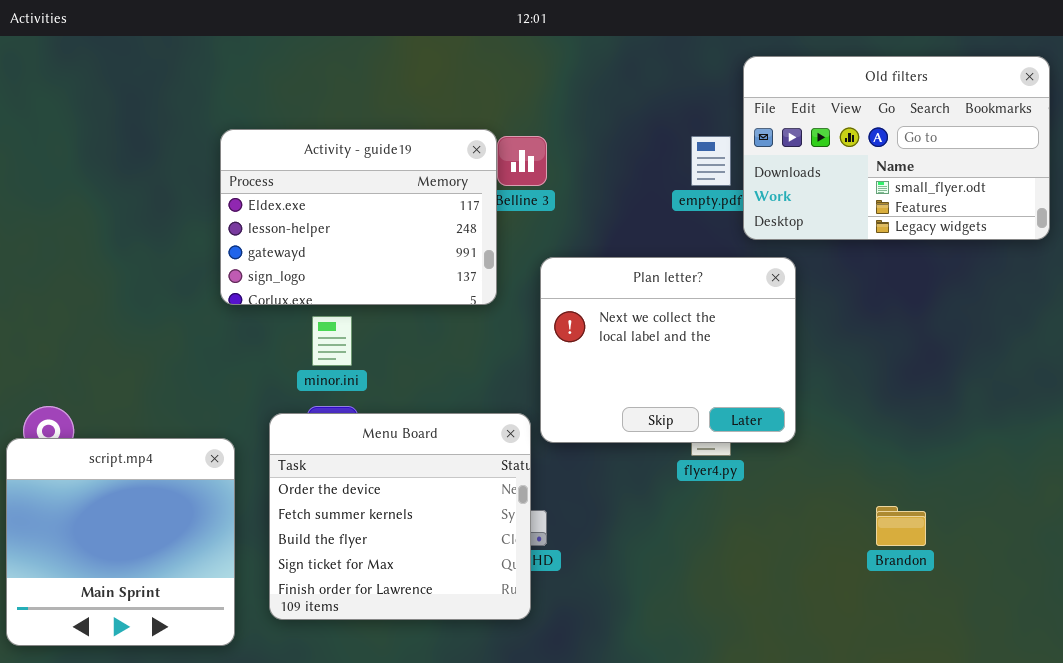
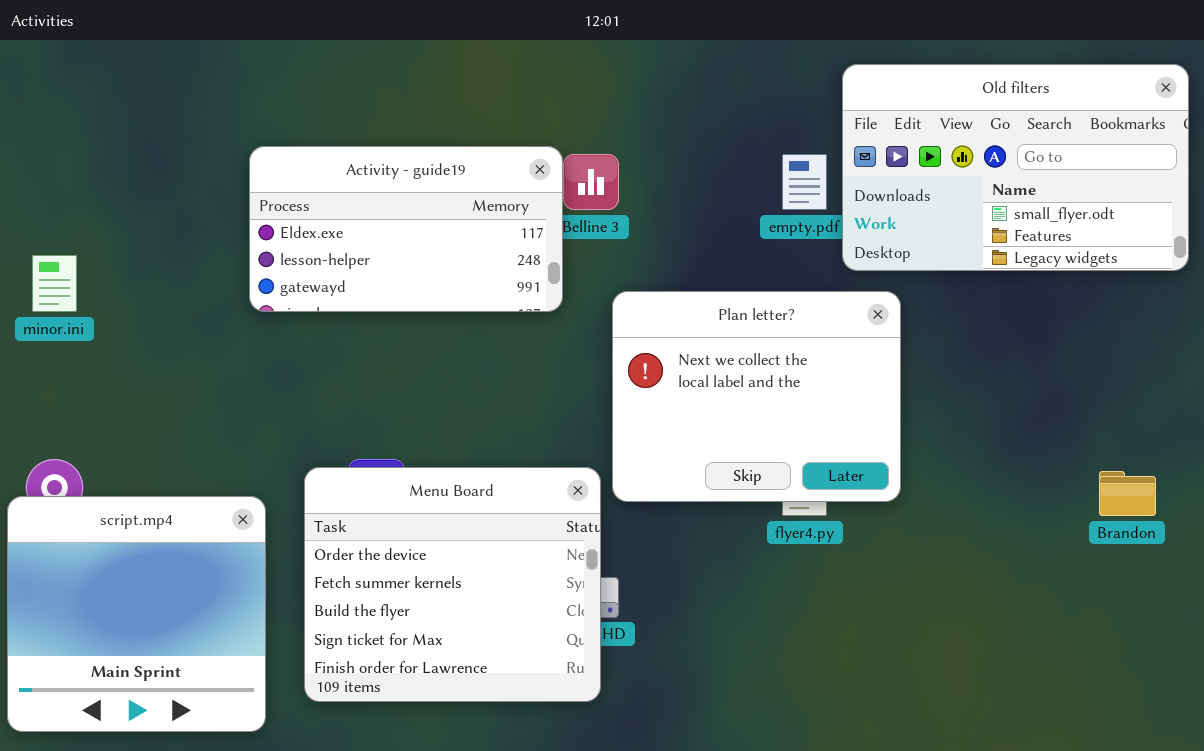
Activity - guide19: [220,129,497,305] -> [249,146,563,312], resized
minor.ini: [312,316,352,366] -> [32,255,77,312], moved
Brandon: [876,506,926,546] -> [1099,471,1156,516], moved

